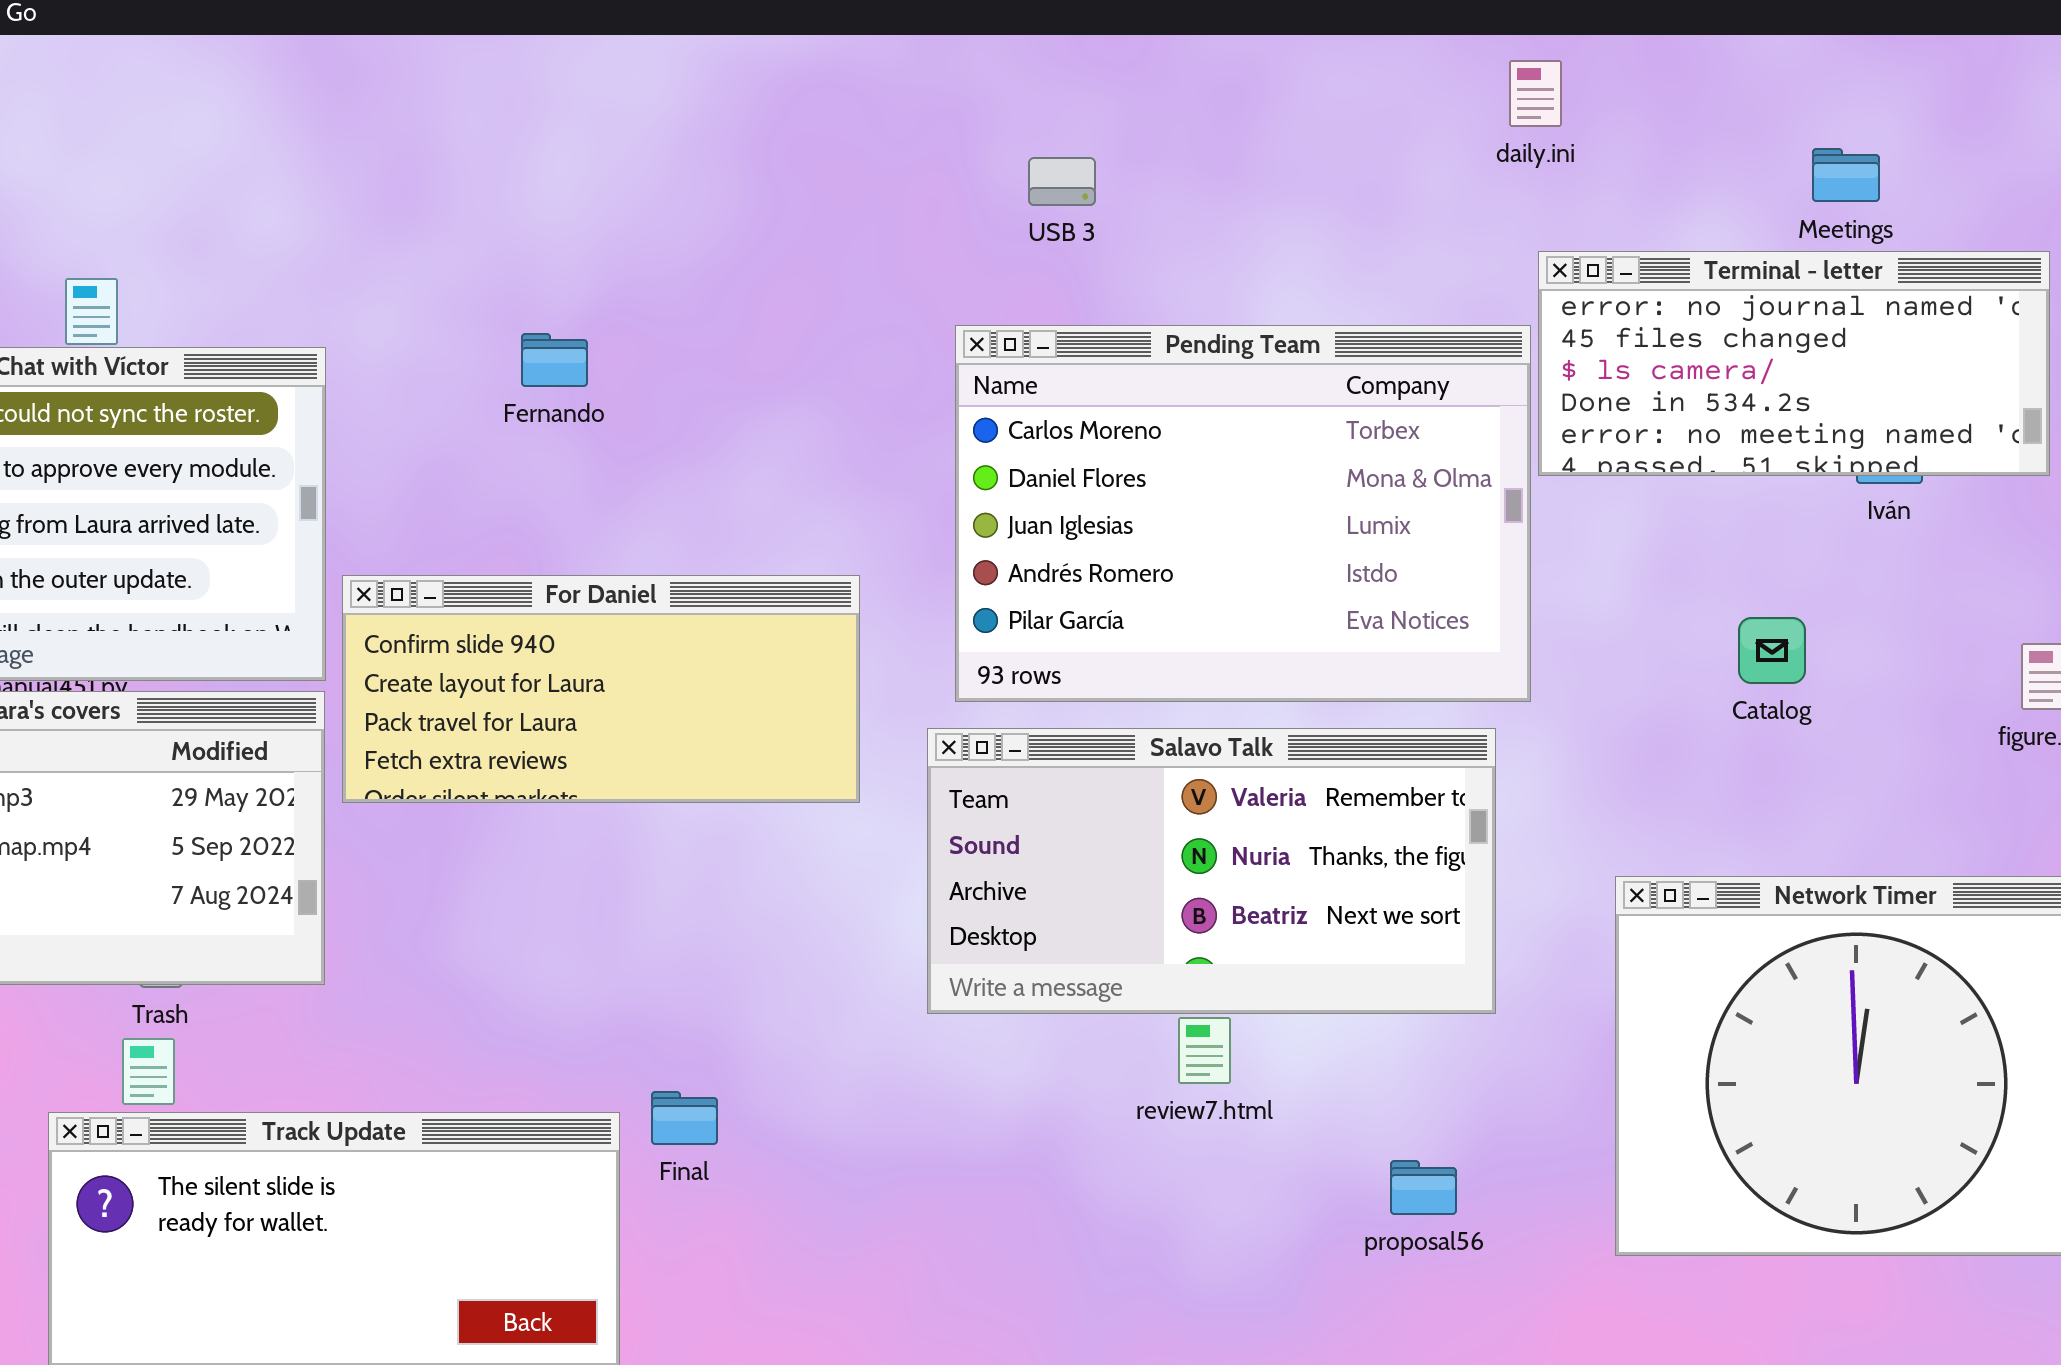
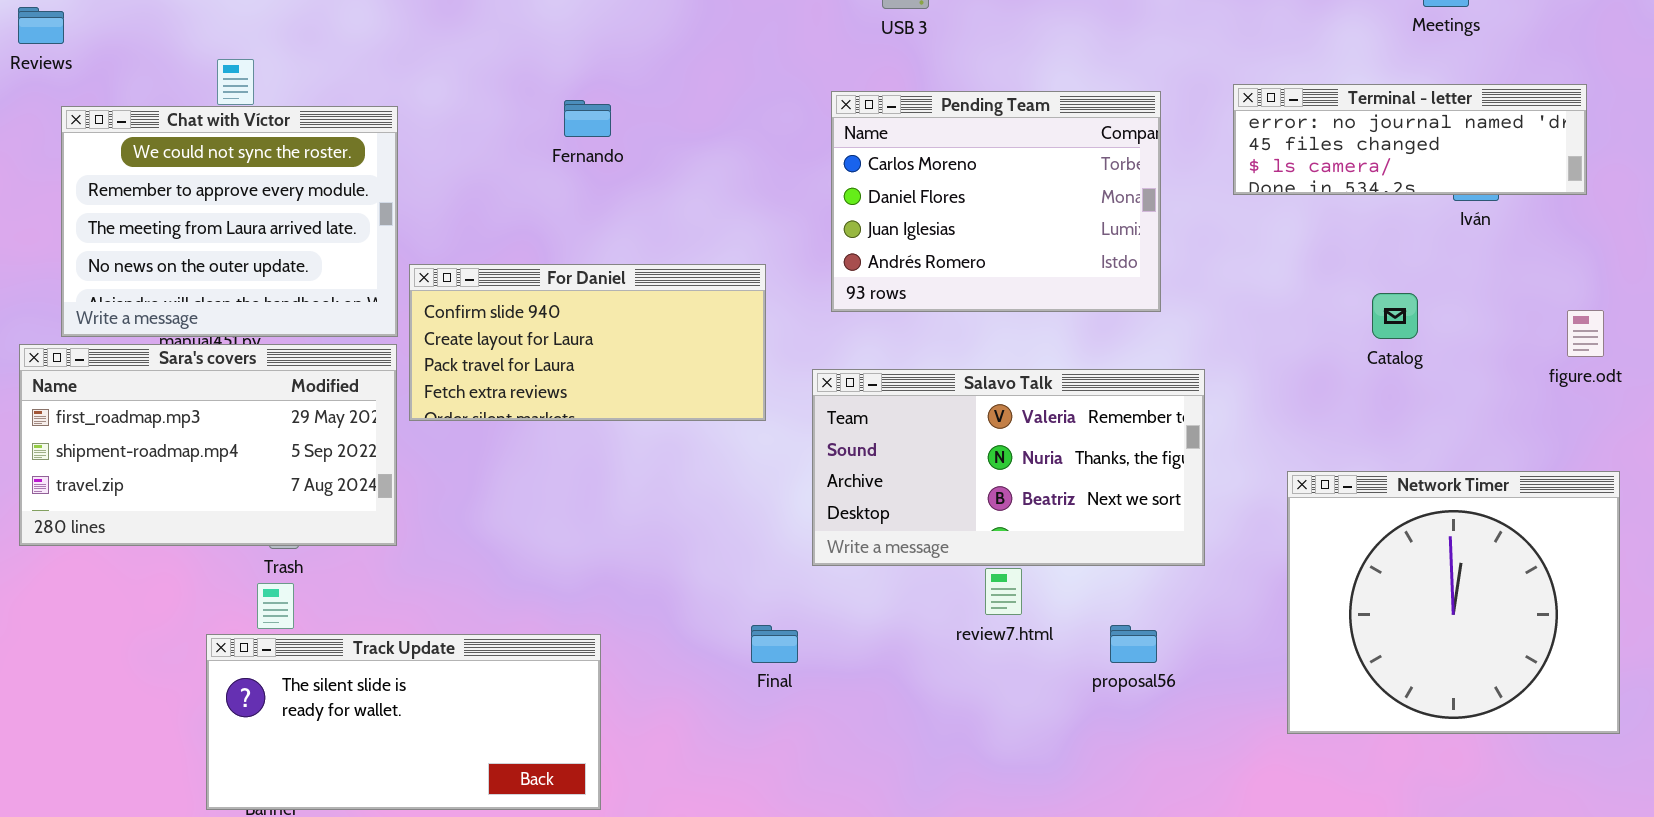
Terminal - letter: [1538,251,2050,476] -> [1233,84,1587,195], resized
Pending Team: [955,325,1531,702] -> [831,91,1161,312], resized
Fernando: [521,333,588,387] -> [564,100,611,137], moved
Final: [651,1091,718,1145] -> [751,625,798,663], moved
proposal56: [1390,1160,1457,1215] -> [1110,625,1157,663], moved

